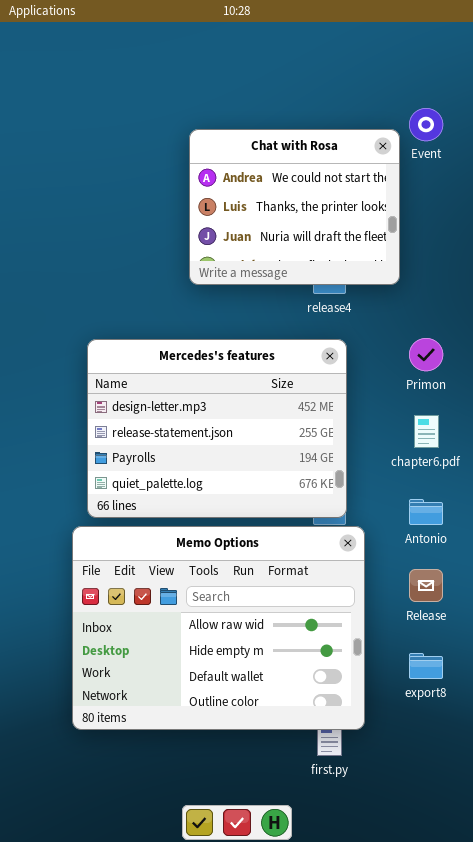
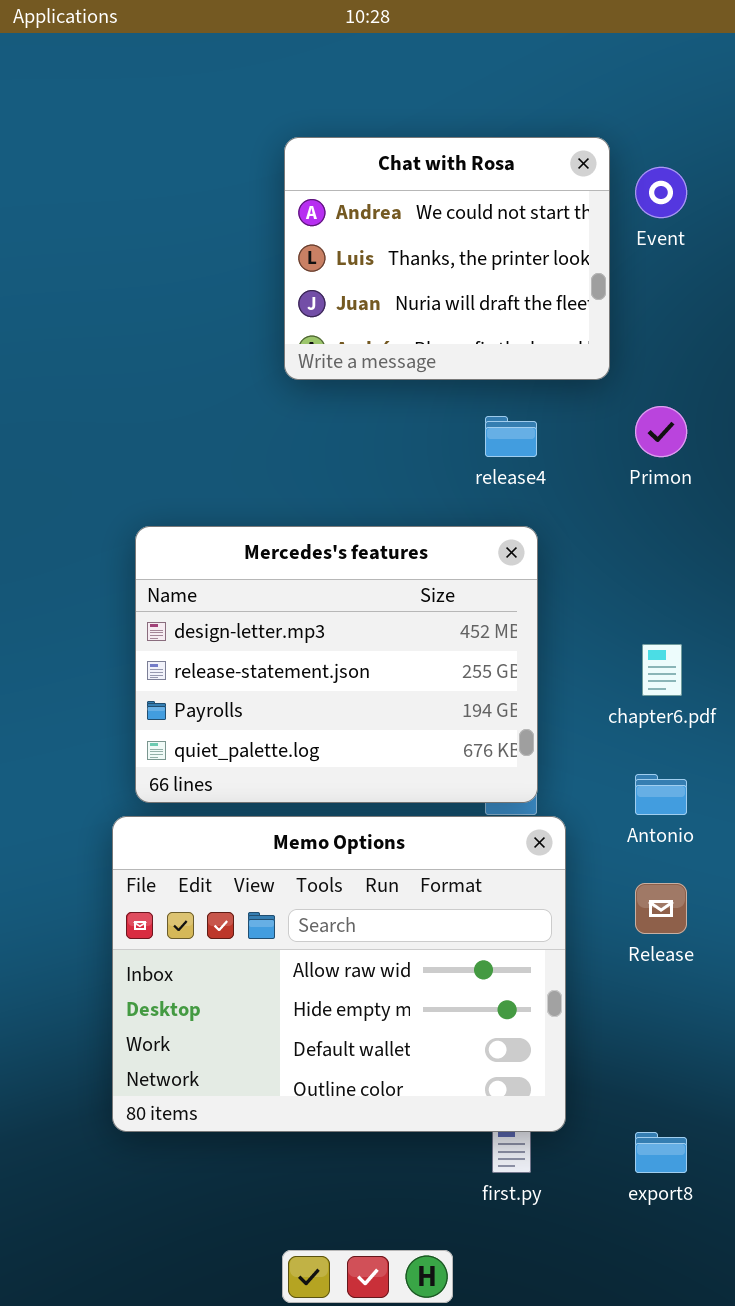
Chat with Rosa: [189,129,400,285] -> [284,137,610,380], moved
Primon: [409,338,443,371] -> [635,406,687,457], moved
export8: [409,653,443,679] -> [635,1132,687,1173], moved

